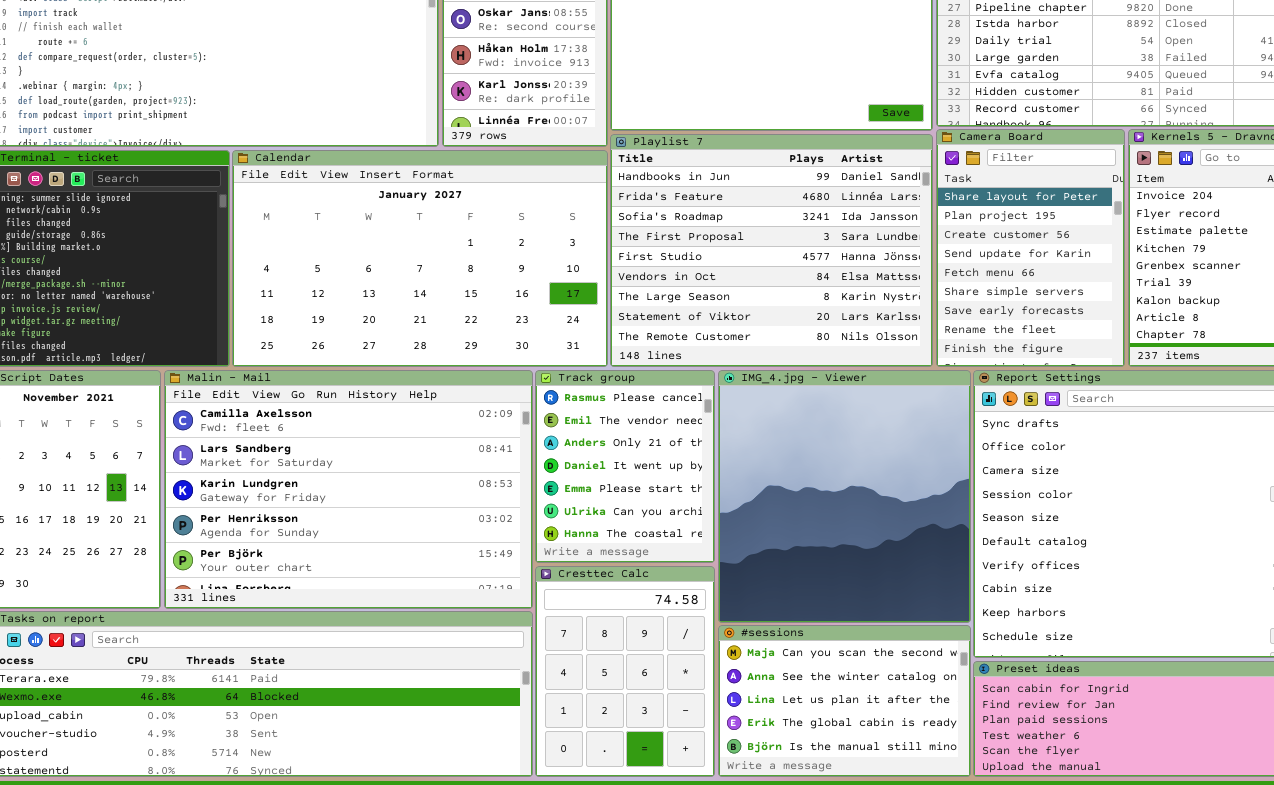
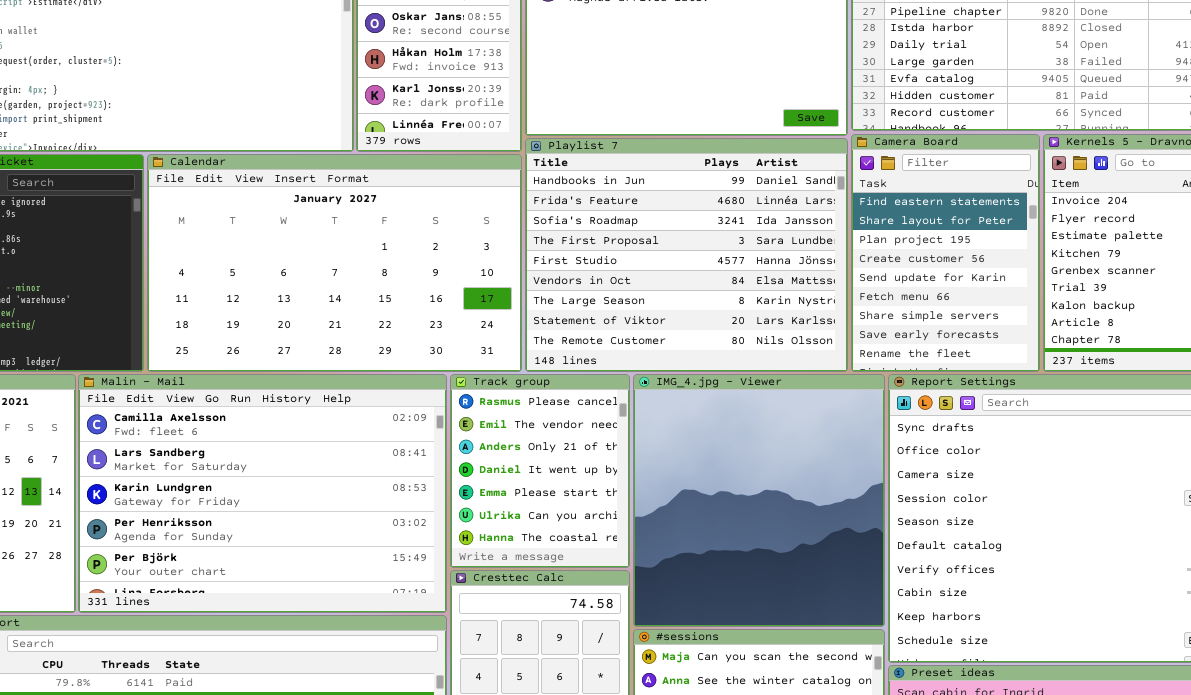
Camera Board: [936,129,1125,367] -> [851,134,1040,372], scrolled up 1 row

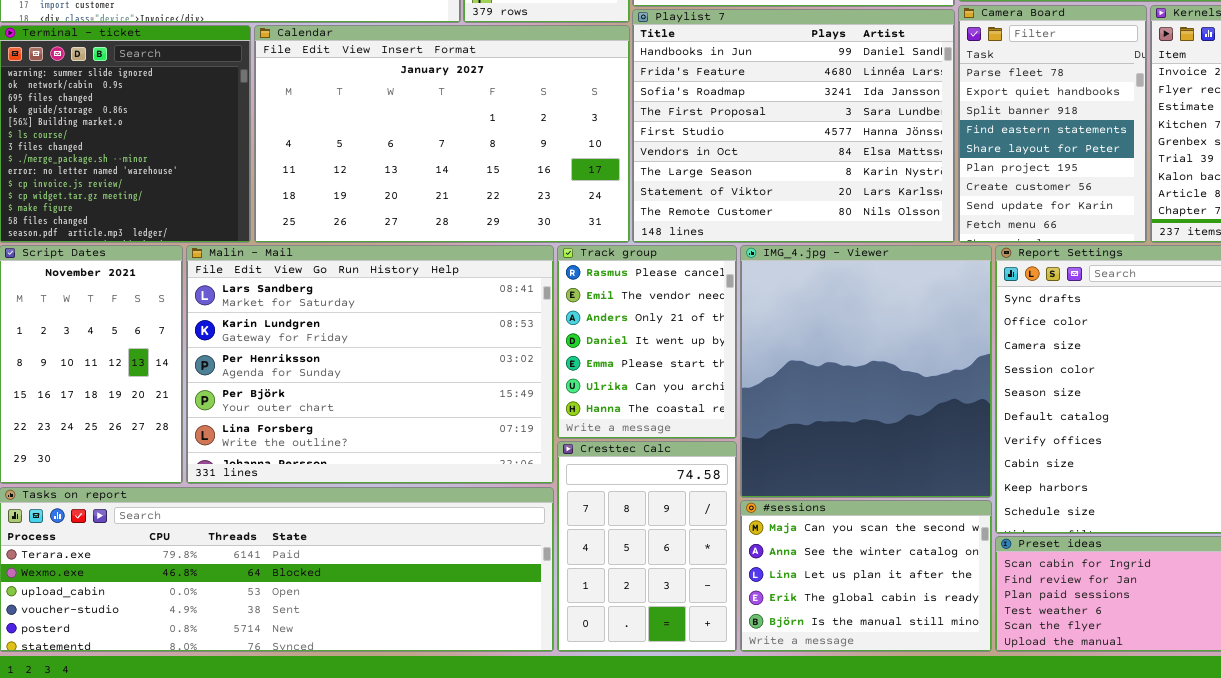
Camera Board: [851,134,1040,372] -> [958,5,1147,243], scrolled up 3 rows
Malin - Mail: [78,374,447,613] -> [186,245,554,484], scrolled down 1 row

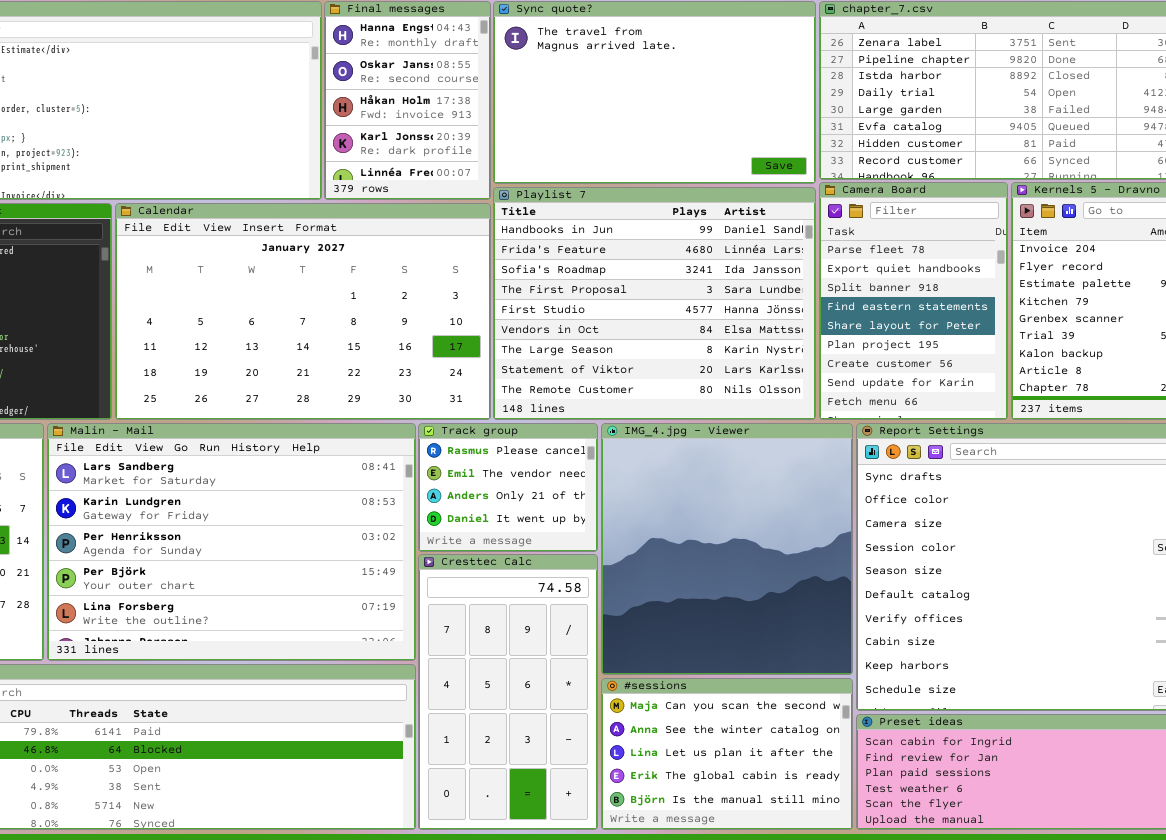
Track group: [557,245,737,439] -> [418,423,598,552], resized
Cresttec Calc: [557,441,737,652] -> [418,554,598,830], resized

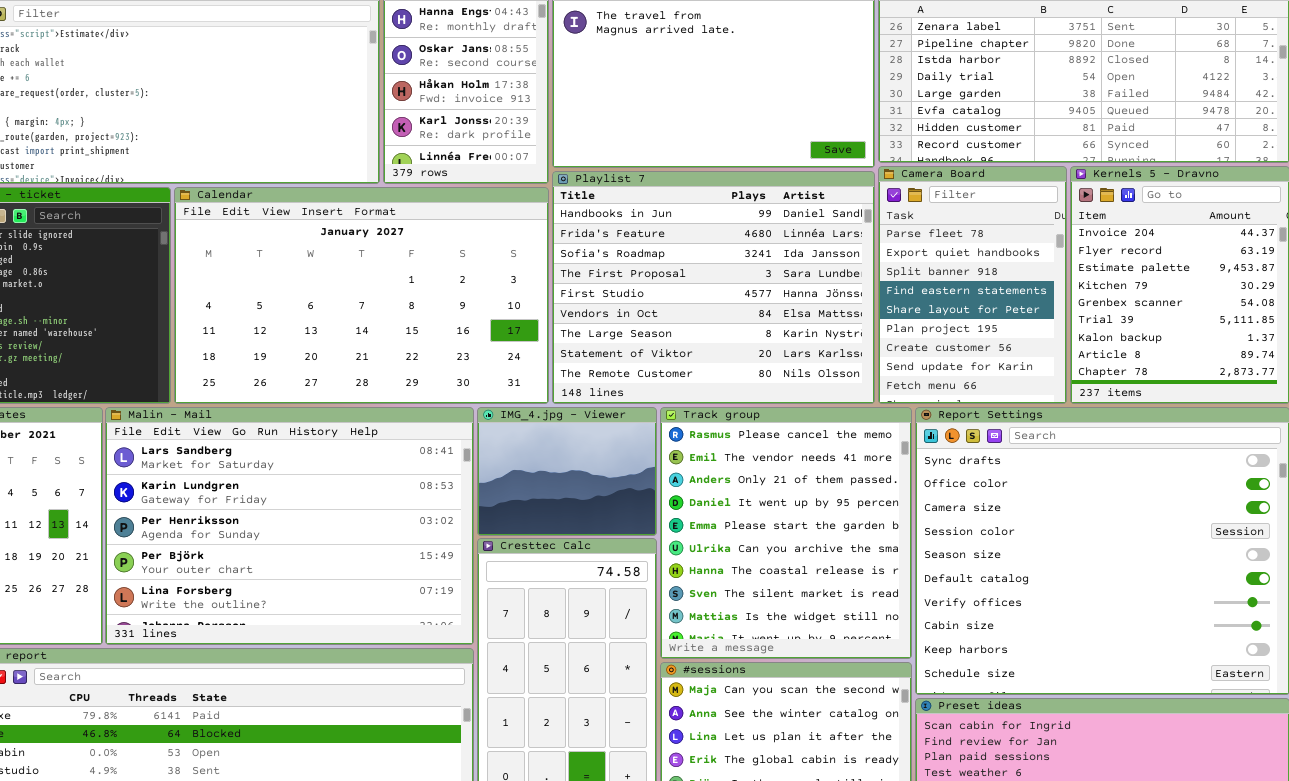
Track group: [418,423,598,552] -> [660,407,912,659], moved, resized
IMG_4.jpg - Viewer: [601,423,853,675] -> [477,407,657,536], moved, resized

